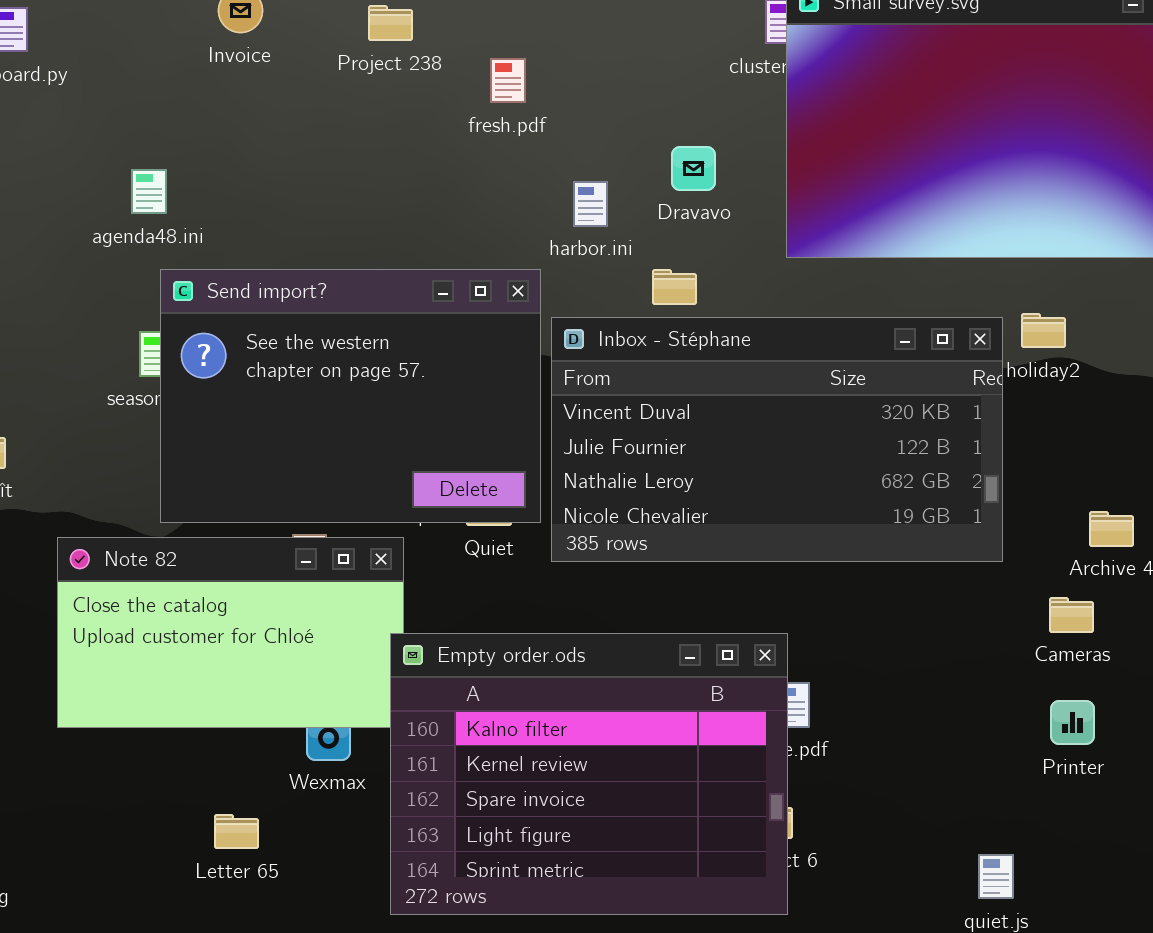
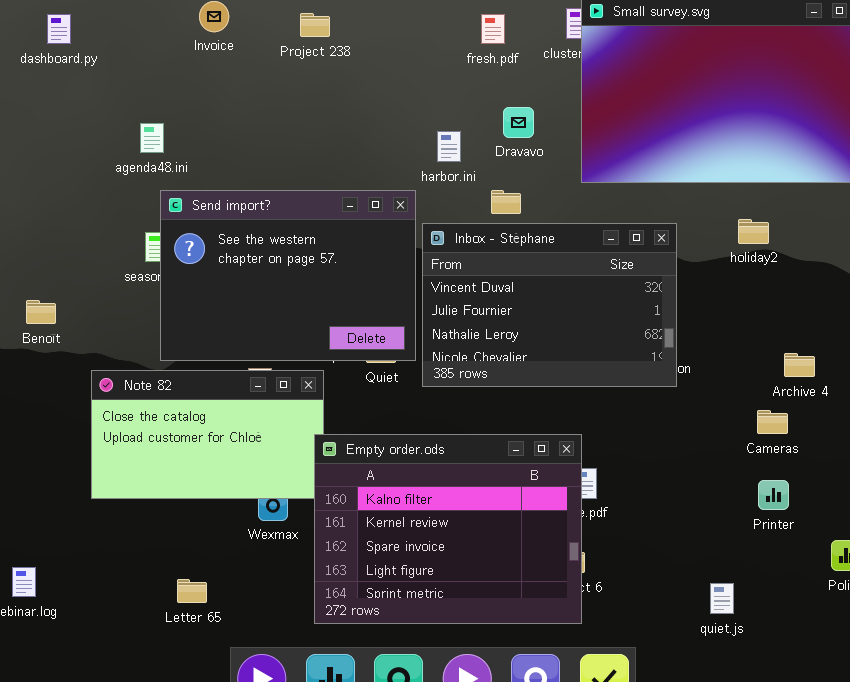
fresh.pdf: [490,58,526,103] -> [481,14,505,44], moved
Inbox - Stéphane: [551,317,1003,562] -> [422,223,677,387], resized
Letter 65: [214,814,259,849] -> [177,579,207,603], moved

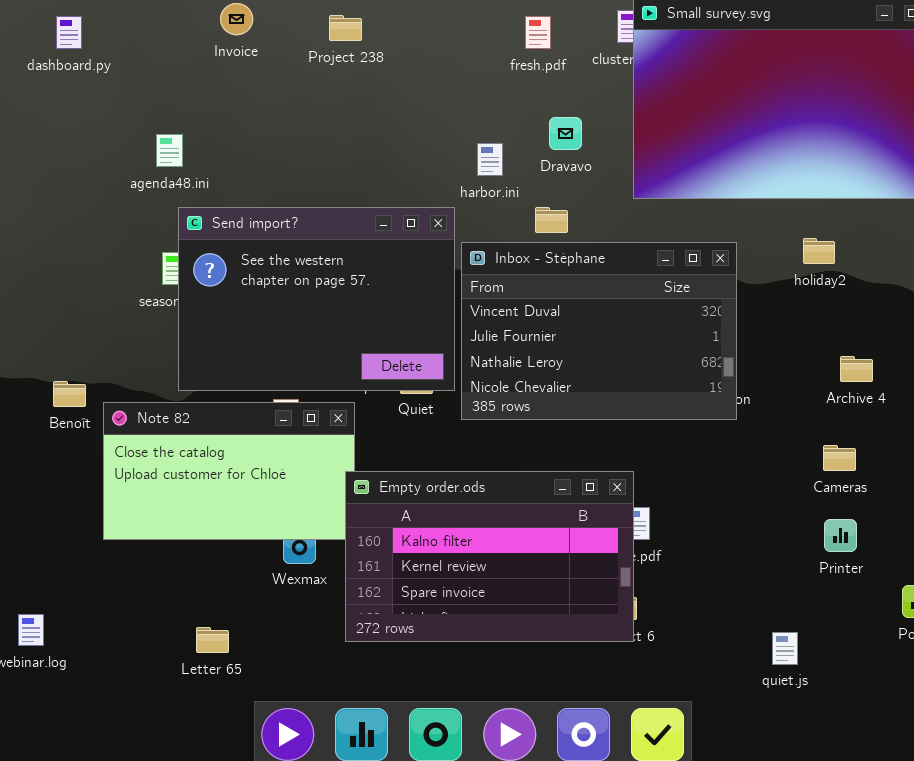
Benoît: [26,300,56,324] -> [53,381,86,407], moved
Archive 4: [784,353,815,377] -> [840,356,873,382], moved
Empty order.ods: [314,434,582,624] -> [345,471,634,642], resized

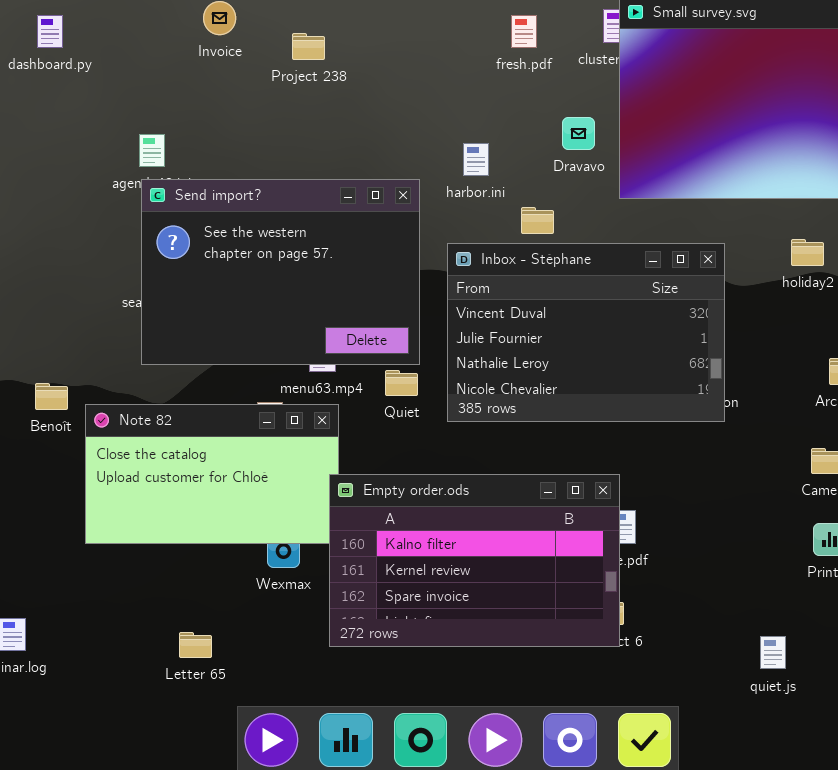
Project 238: [329,15,362,41] -> [292,33,325,60], moved
Dravavo: [549,117,582,150] -> [562,117,595,150], moved
Send import?: [178,207,455,391] -> [141,179,420,365], moved

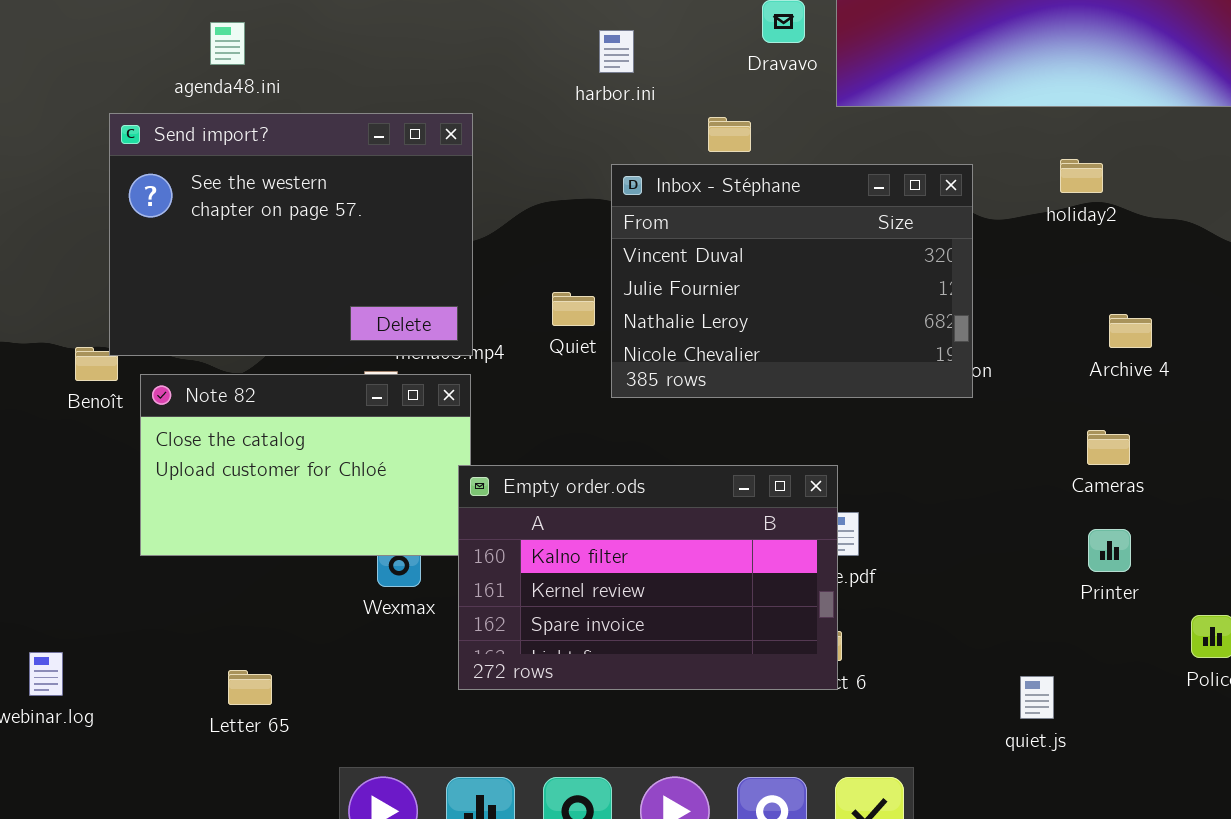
harbor.ini: [463,143,489,176] -> [599,30,634,73], moved
Send import?: [141,179,420,365] -> [109,113,473,356], moved
Quiet: [385,370,418,396] -> [552,292,595,326], moved
Letter 65: [179,632,212,658] -> [228,670,272,705], moved

